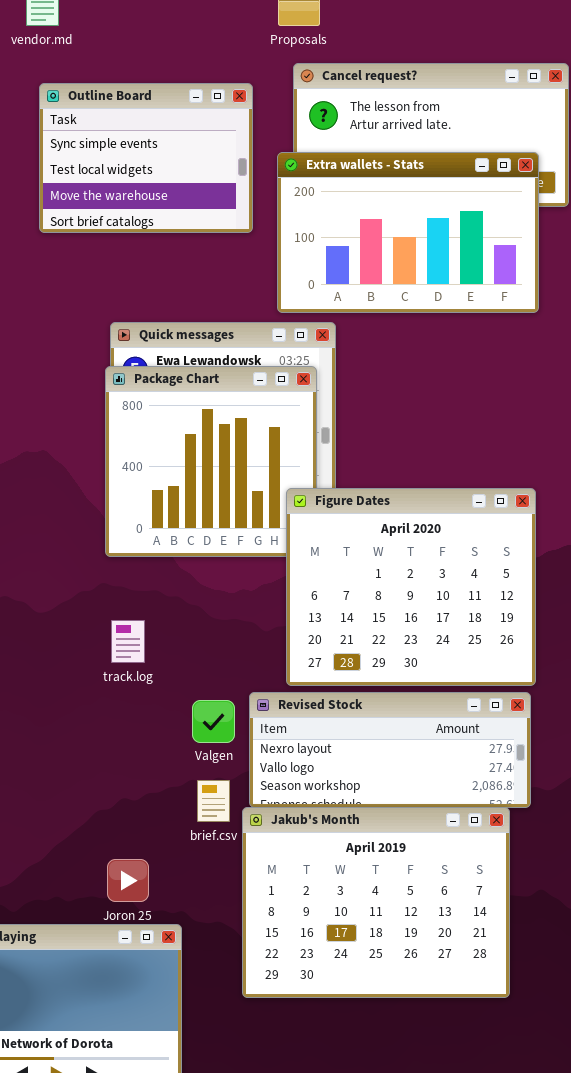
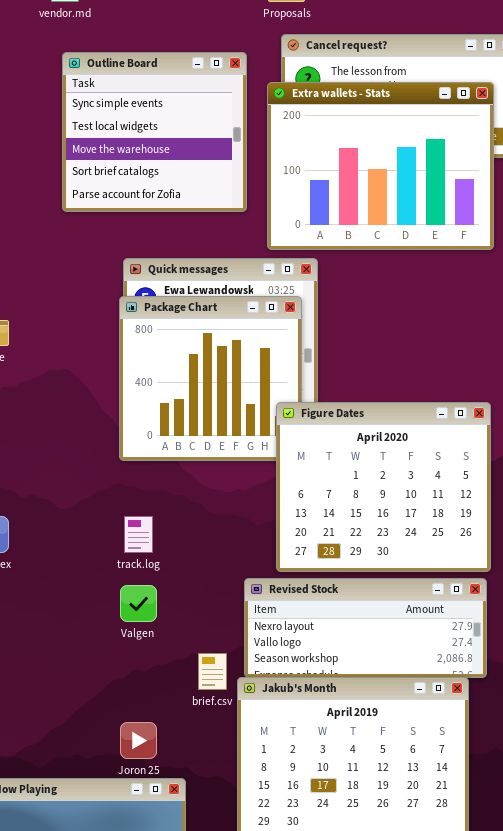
Outline Board: [39,83,253,233] -> [62,52,247,212], resized
Extra wallets - Stats: [277,152,539,313] -> [267,82,494,250], resized
Valgen: [192,700,235,743] -> [120,585,157,622], moved

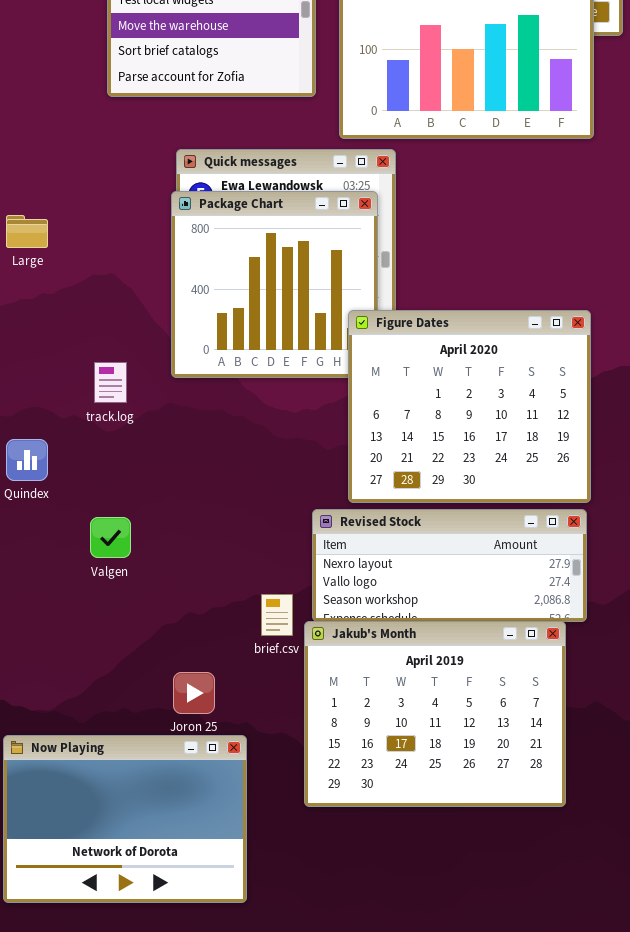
track.log: [124,516,153,553] -> [94,362,127,403], moved
Valgen: [120,585,157,622] -> [90,517,131,558], moved

